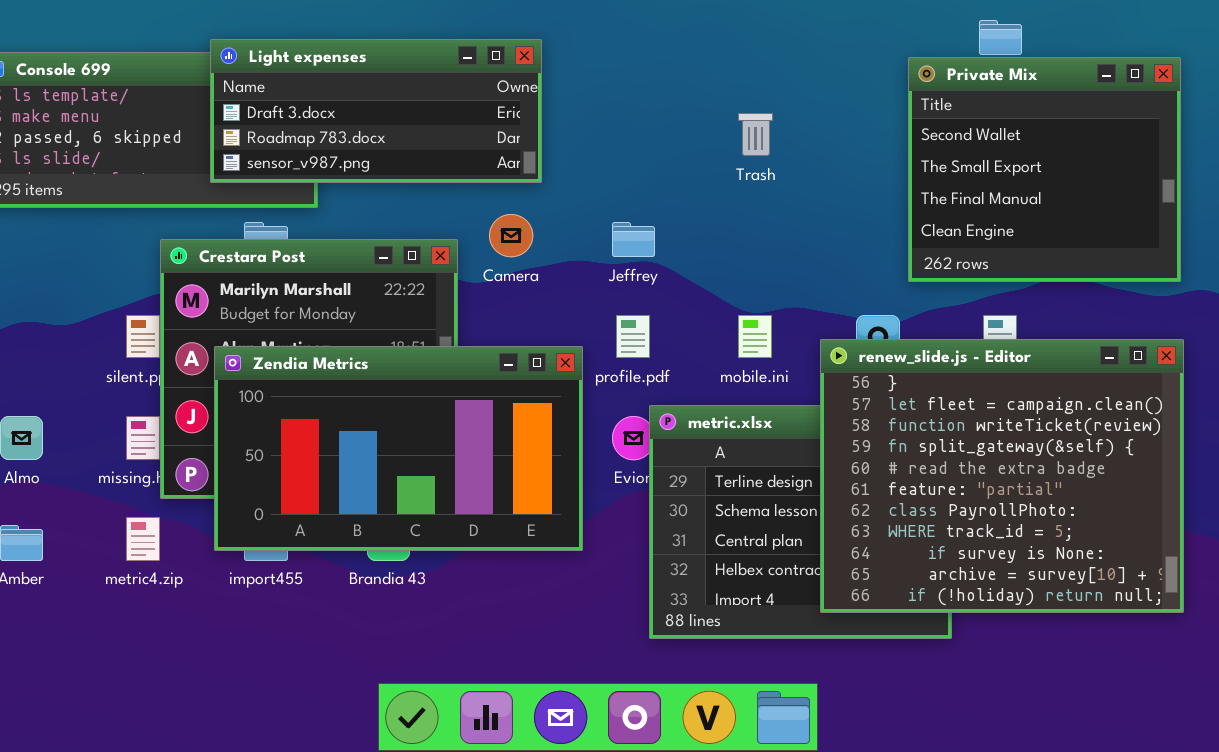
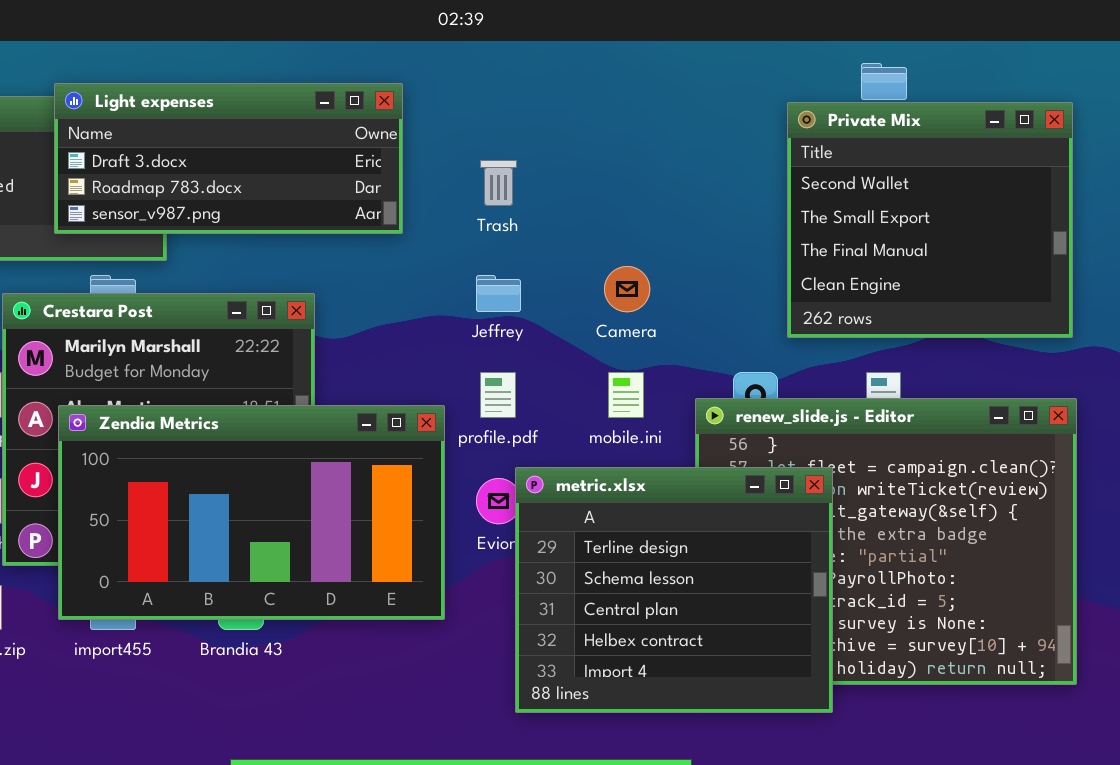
Trash: [738,113,773,156] -> [480,160,517,206], moved
Camera: [489,214,533,257] -> [604,266,650,312], moved
metric.xlsx: [649,405,952,639] -> [515,467,833,713], raised

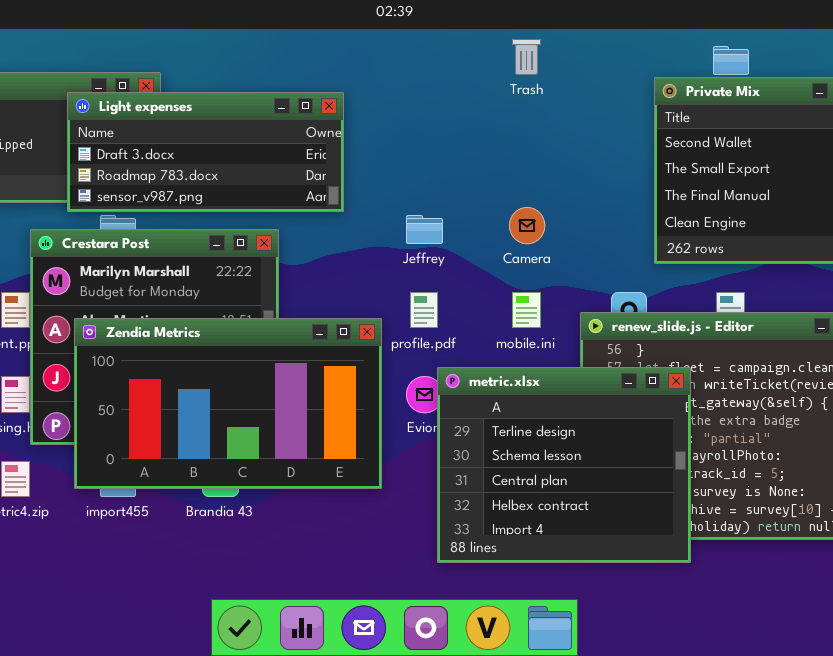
Light expenses: [54,83,403,234] -> [67,92,344,212], moved
Trash: [480,160,517,206] -> [512,39,541,75], moved

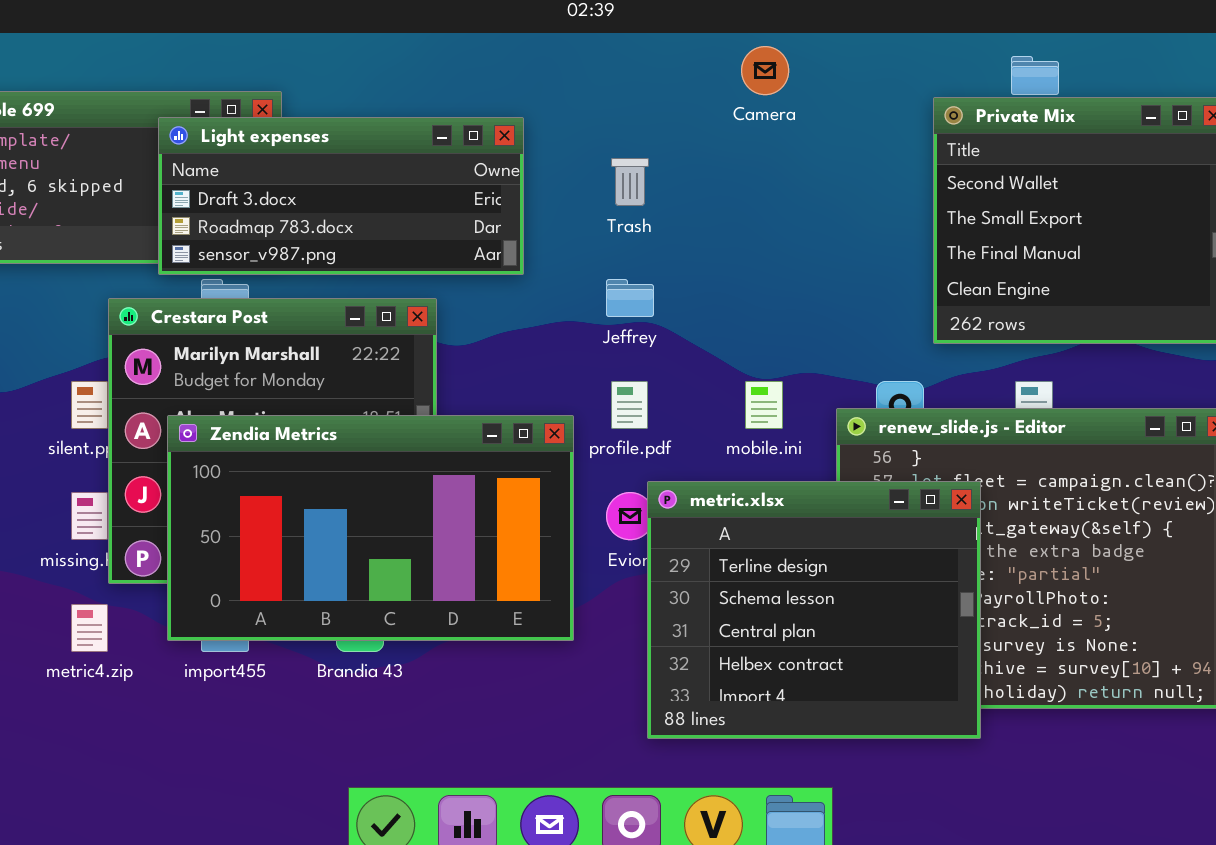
Trash: [512,39,541,75] -> [611,158,649,206], moved
Camera: [509,207,545,244] -> [741,46,789,95], moved

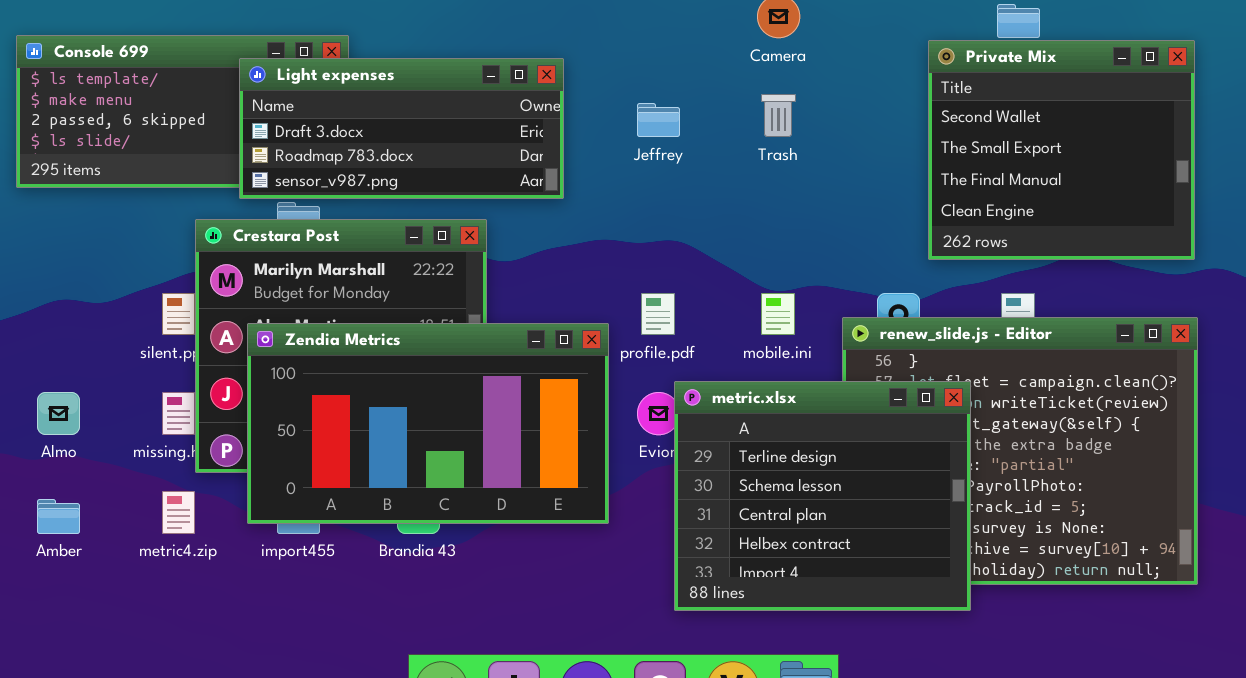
Trash: [611,158,649,206] -> [761,94,796,137], moved
Jeffrey: [606,279,654,317] -> [637,103,680,137], moved

